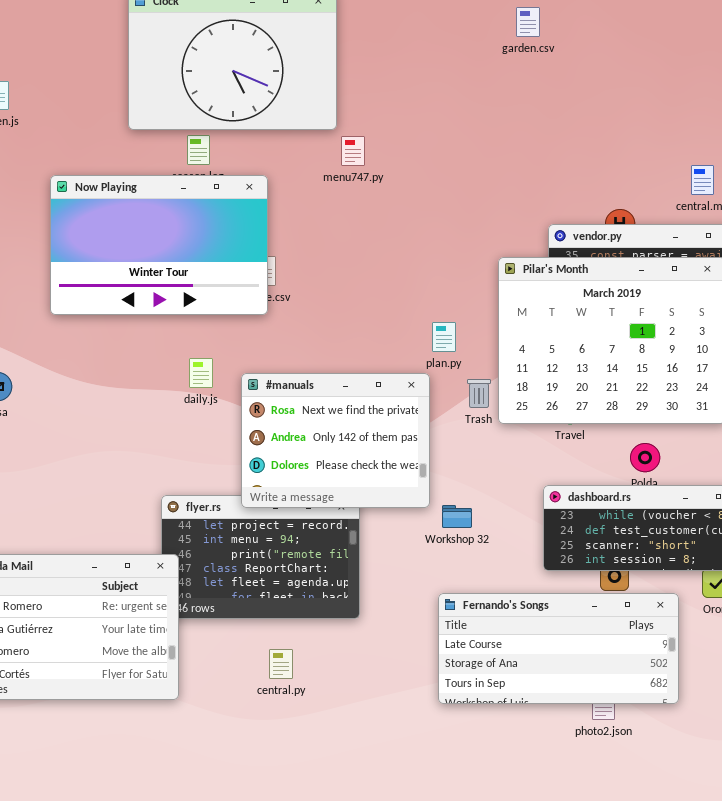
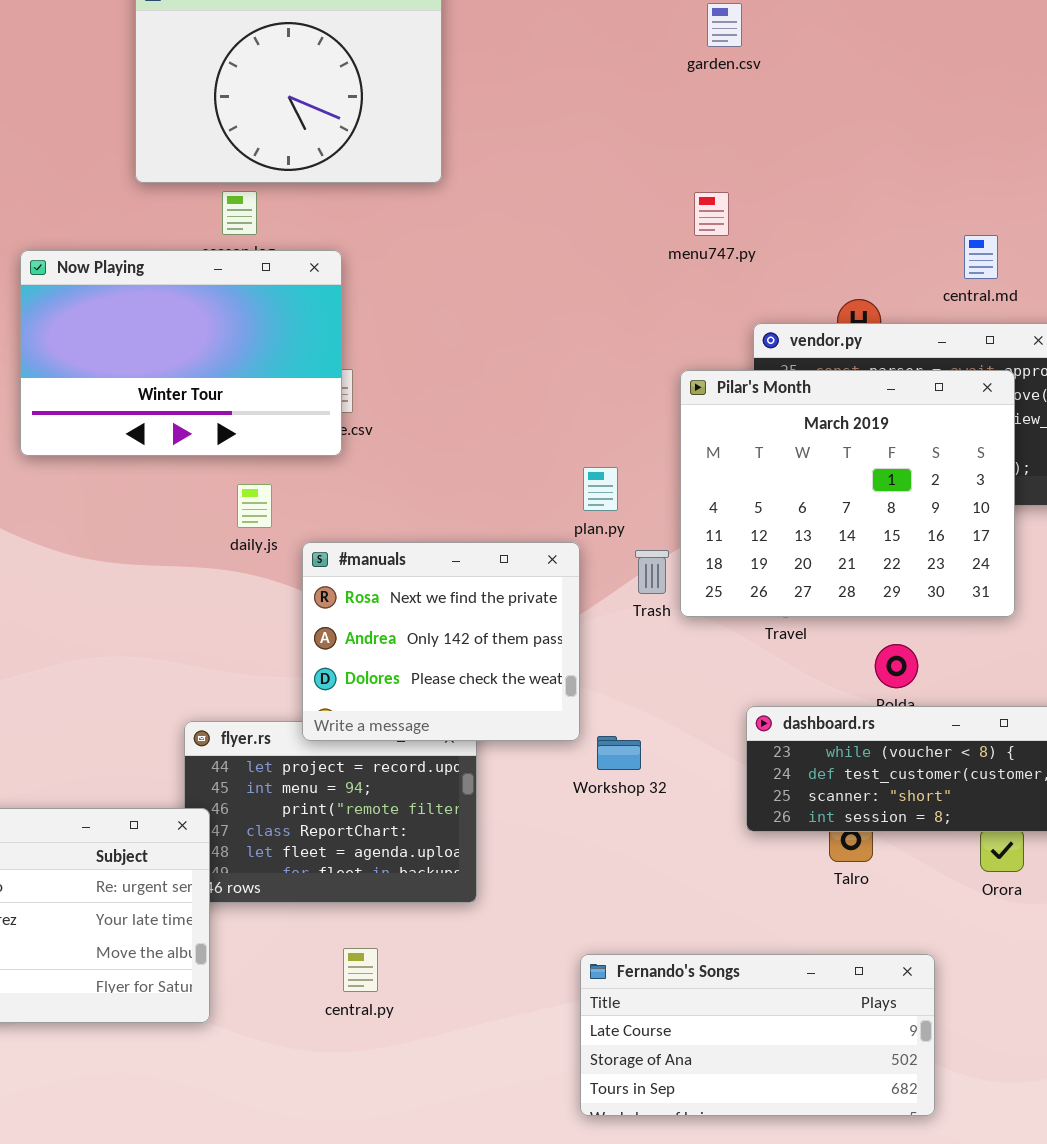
menu747.py: [341,136,365,166] -> [694,192,729,236], moved
daily.js: [189,358,213,388] -> [237,484,272,528], moved
Fernando's Songs: [438,593,679,704] -> [580,954,935,1116], moved

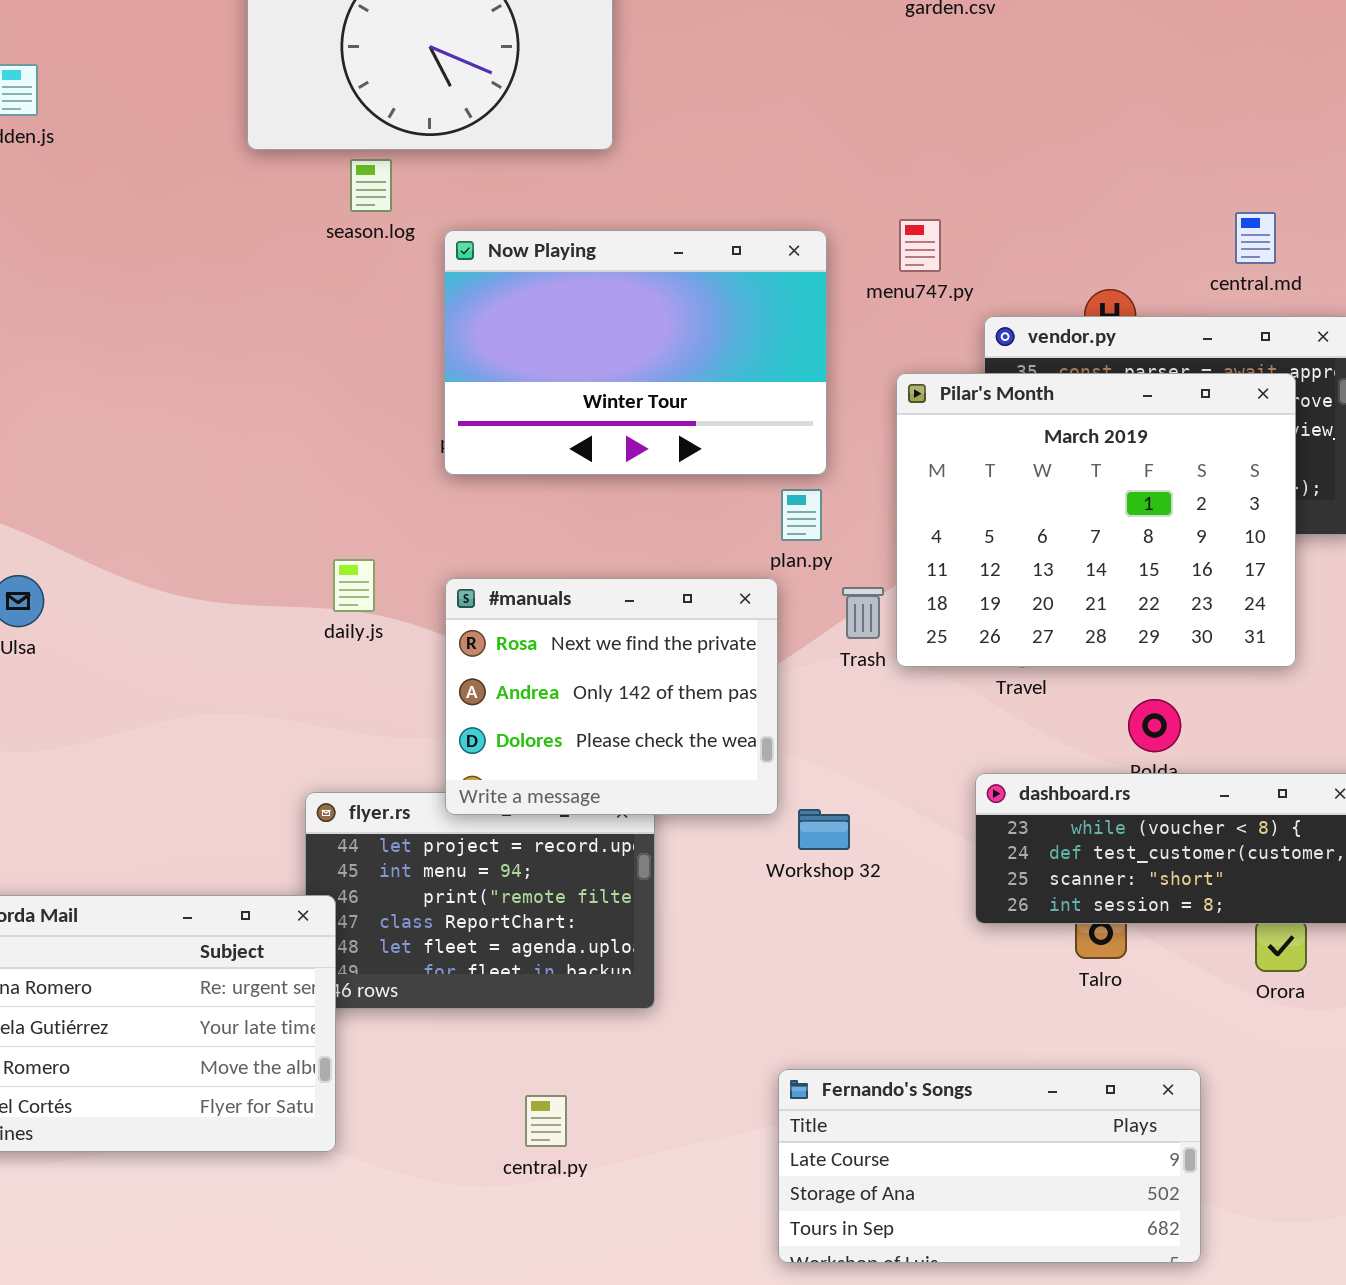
menu747.py: [694,192,729,236] -> [899,219,941,272], moved
Now Playing: [20,250,342,456] -> [444,230,827,475], moved
daily.js: [237,484,272,528] -> [333,559,375,612], moved
central.py: [343,948,378,992] -> [525,1095,567,1147], moved

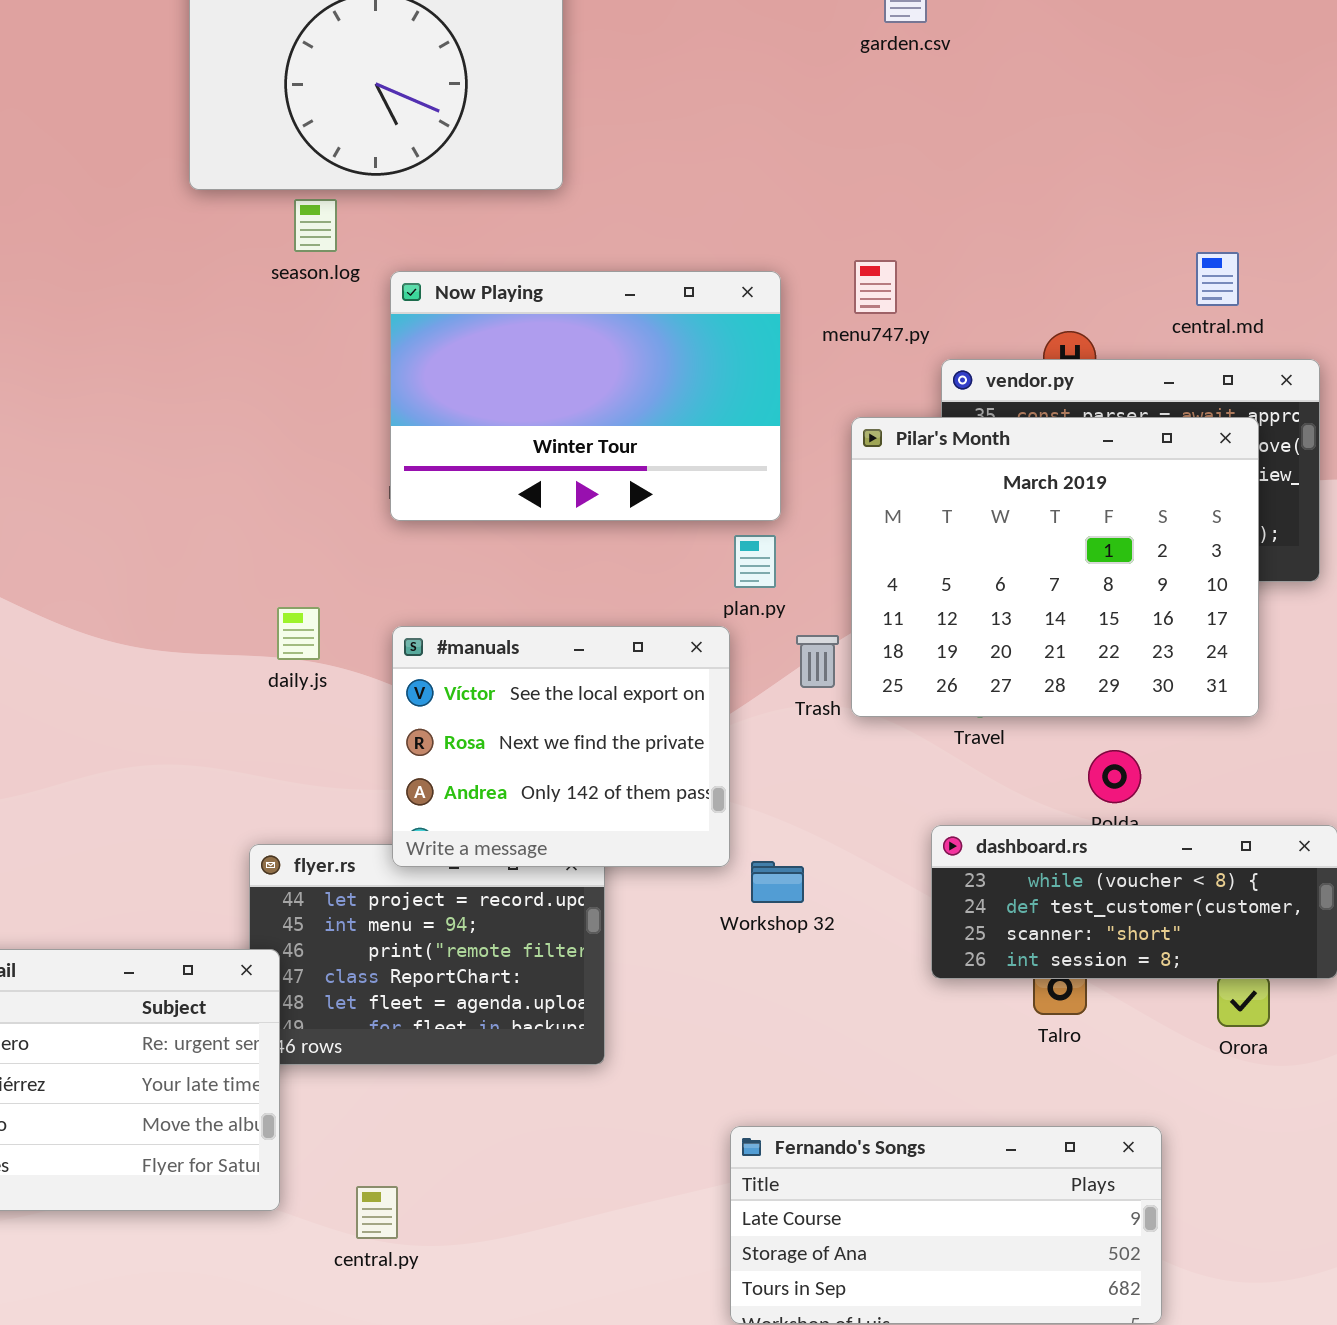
#manuals: [445,578,778,815] -> [392,626,730,867], scrolled up 1 row
central.py: [525,1095,567,1147] -> [356,1186,398,1239], moved

